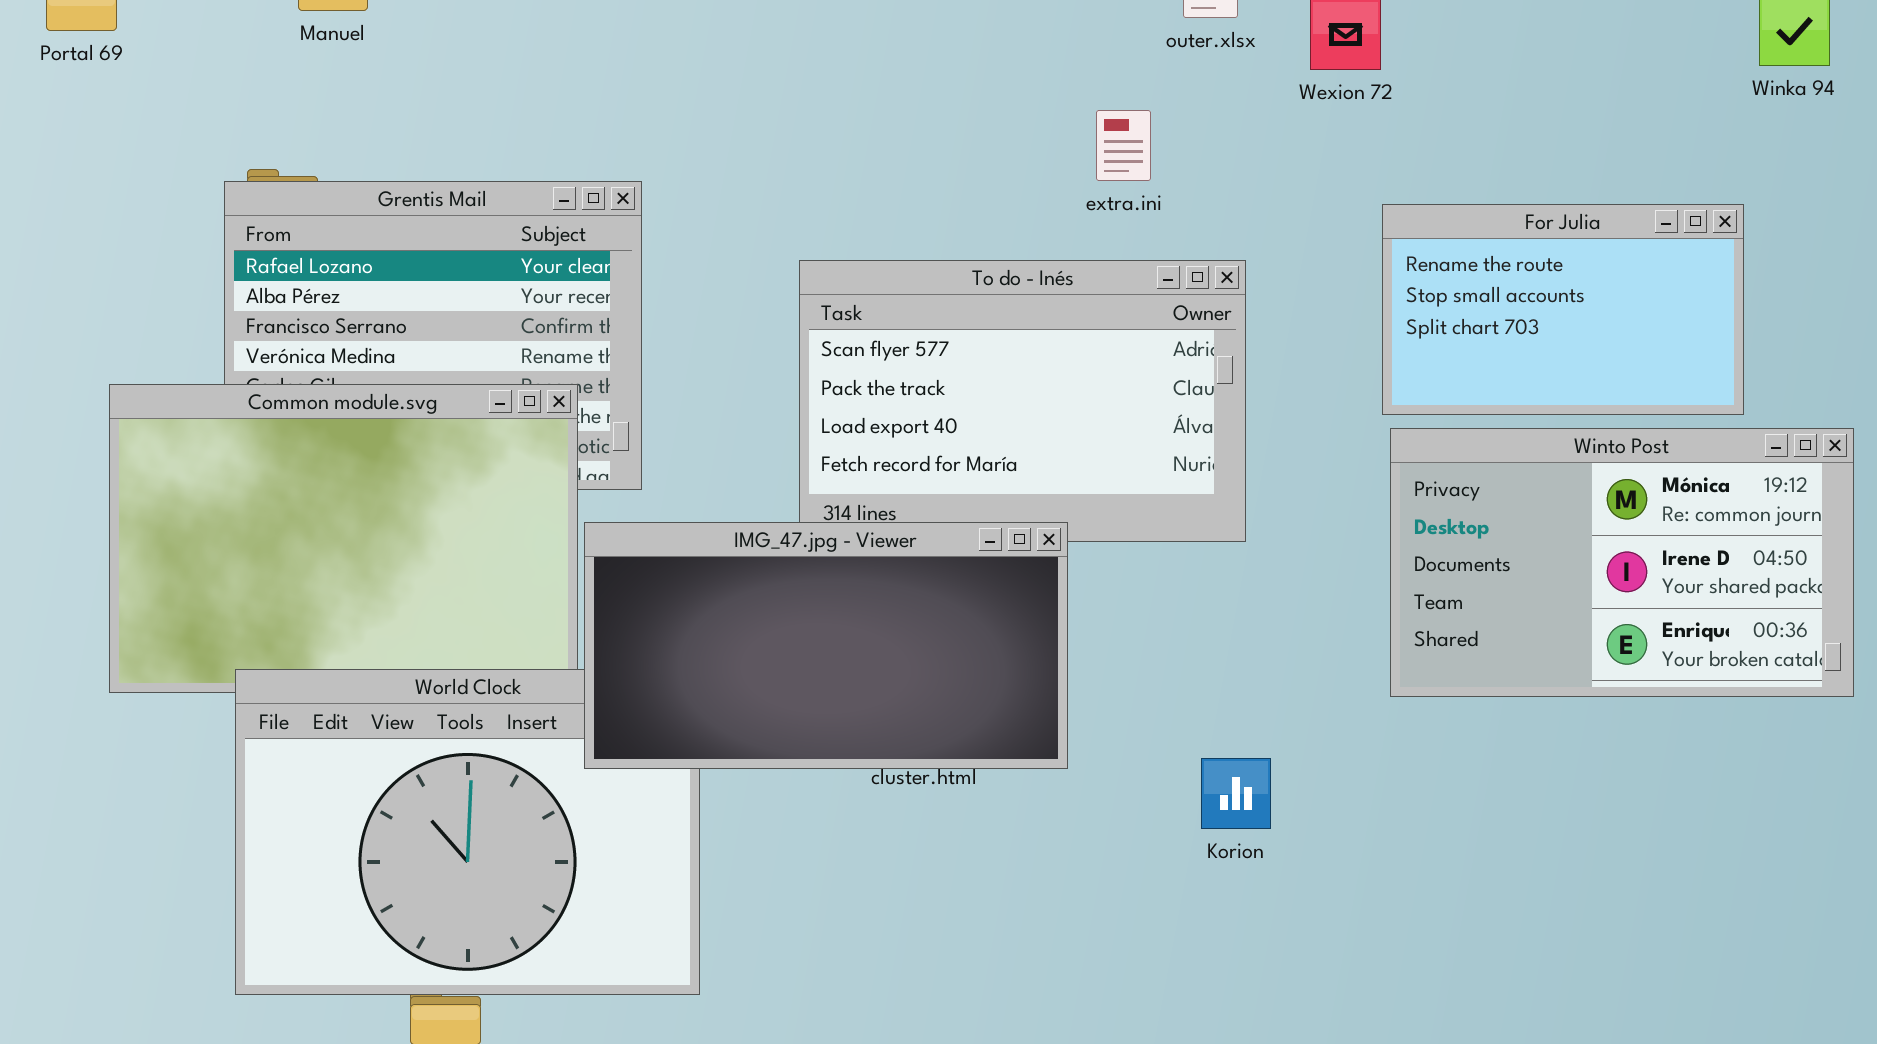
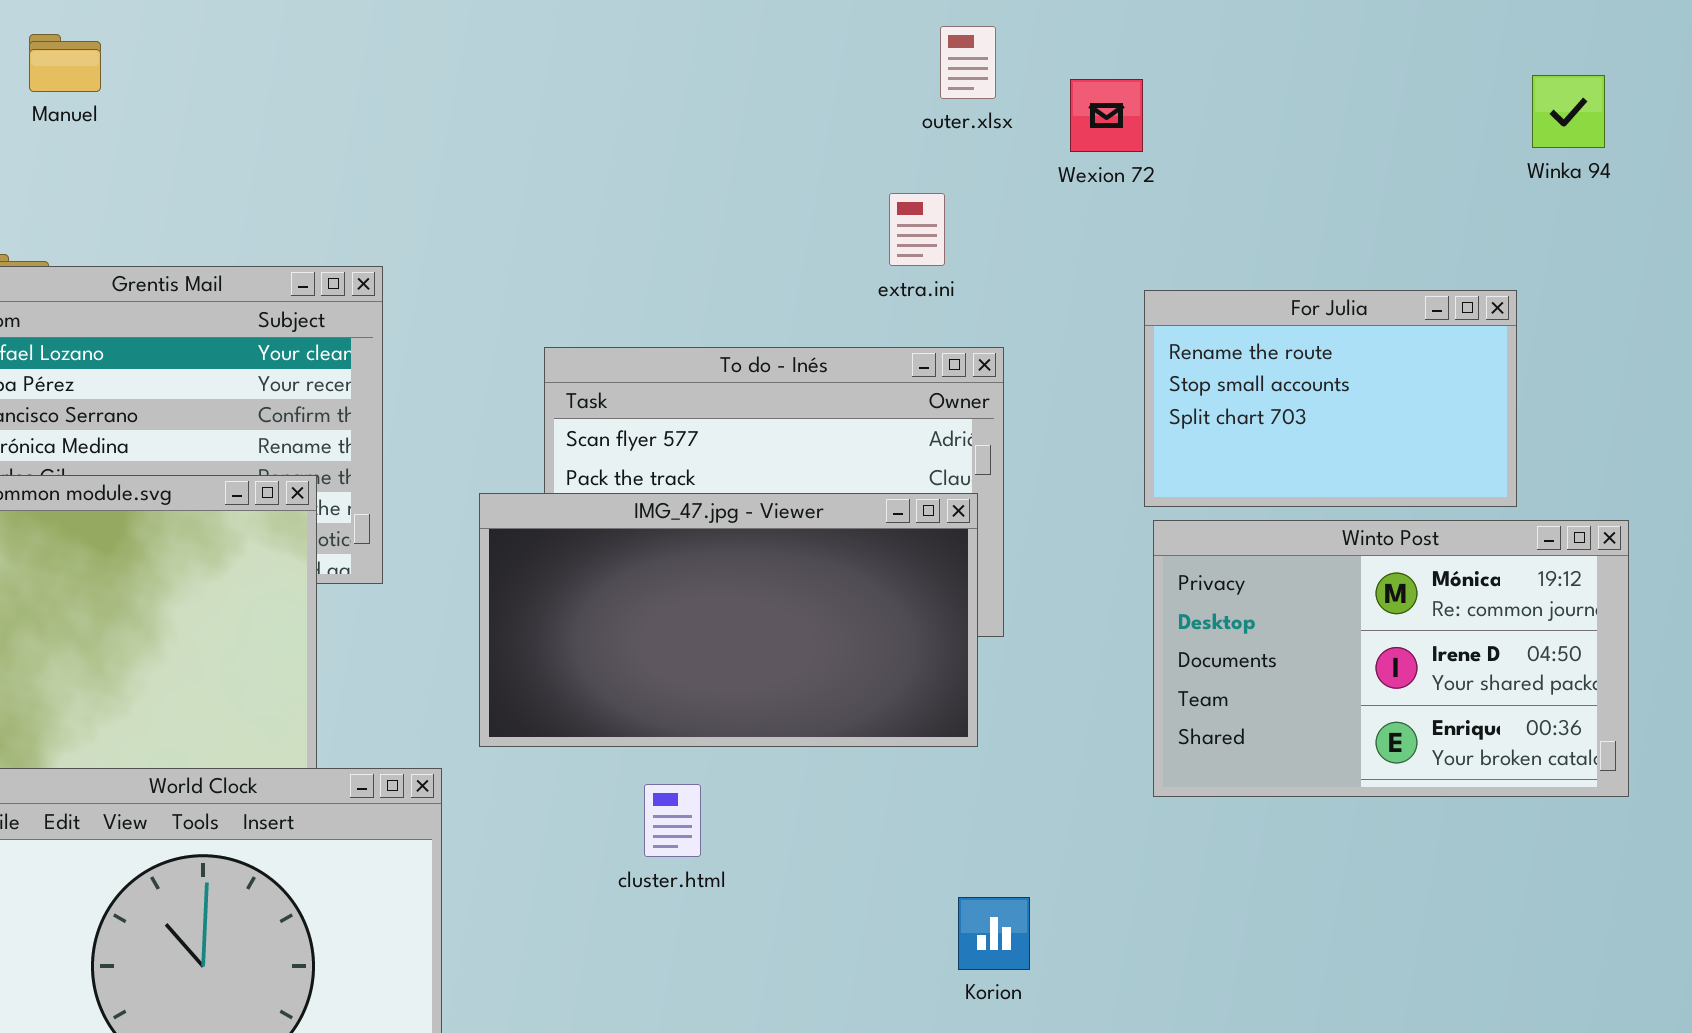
extra.ini: [1096,110,1151,181] -> [889,193,945,266], moved
IMG_47.jpg - Viewer: [584,522,1068,769] -> [479,493,978,747], moved
Korion: [1201,758,1271,829] -> [958,897,1030,970], moved

